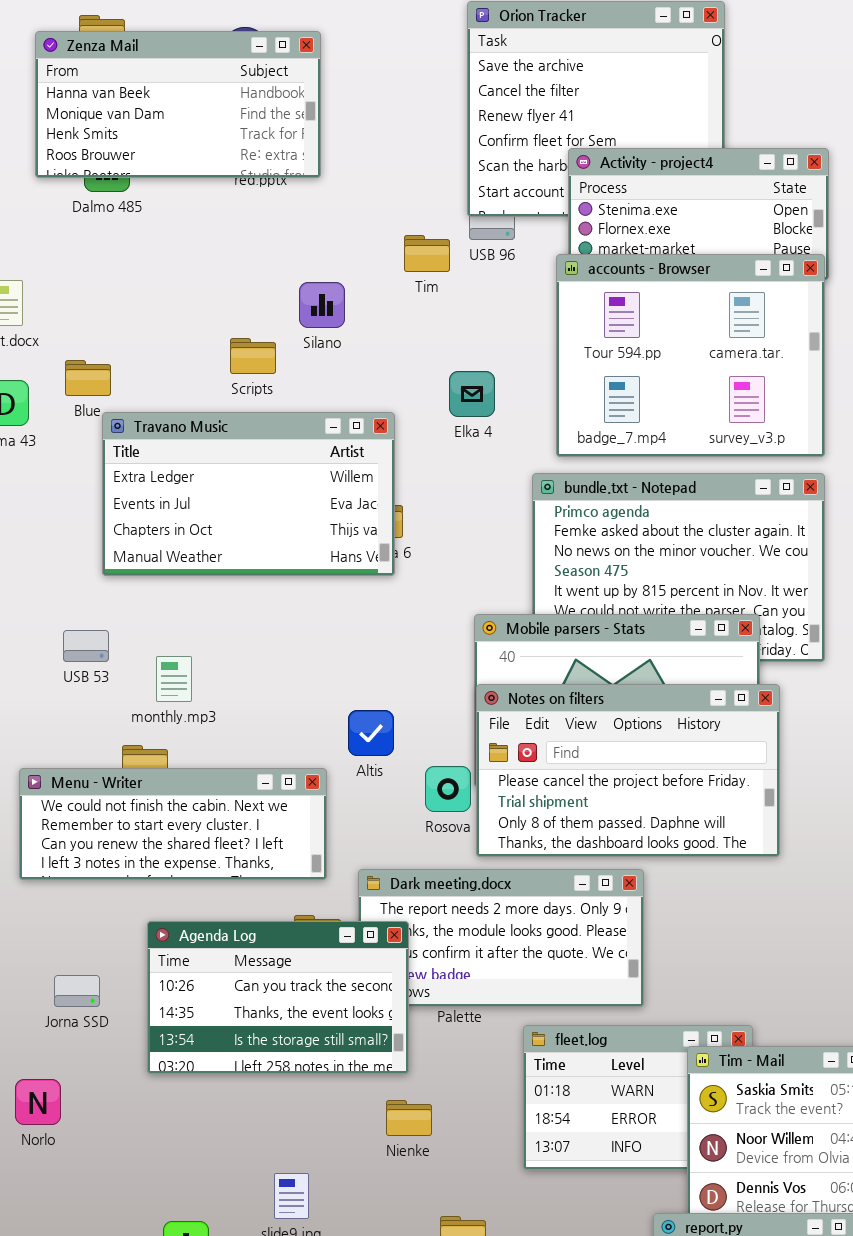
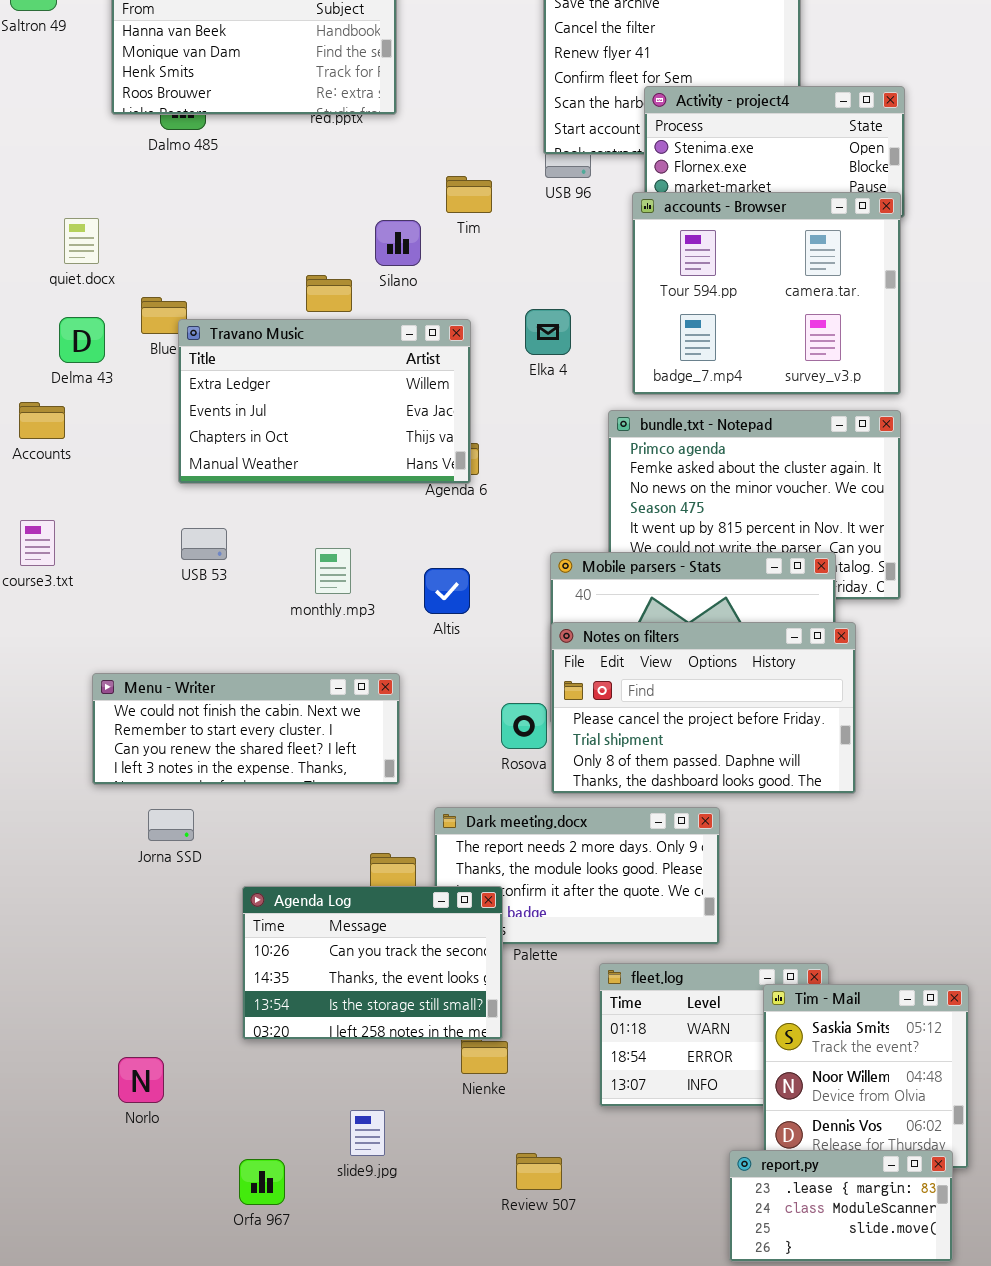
Tim: [404,235,450,272] -> [446,176,492,213], moved
Travano Music: [102,412,395,576] -> [178,319,471,484], moved
USB 53: [63,630,109,662] -> [181,528,227,560], moved
monthly.mp3: [156,656,192,702] -> [315,548,351,594], moved
Altis: [348,710,394,756] -> [424,568,470,614], moved
Menu - Writer: [19,768,327,880] -> [92,673,400,785], moved
Agenda Log: [147,921,409,1074] -> [242,886,503,1040], moved
Jorna SSD: [54,975,100,1007] -> [148,809,194,841], moved
Norlo: [15,1079,61,1125] -> [118,1057,164,1103], moved

